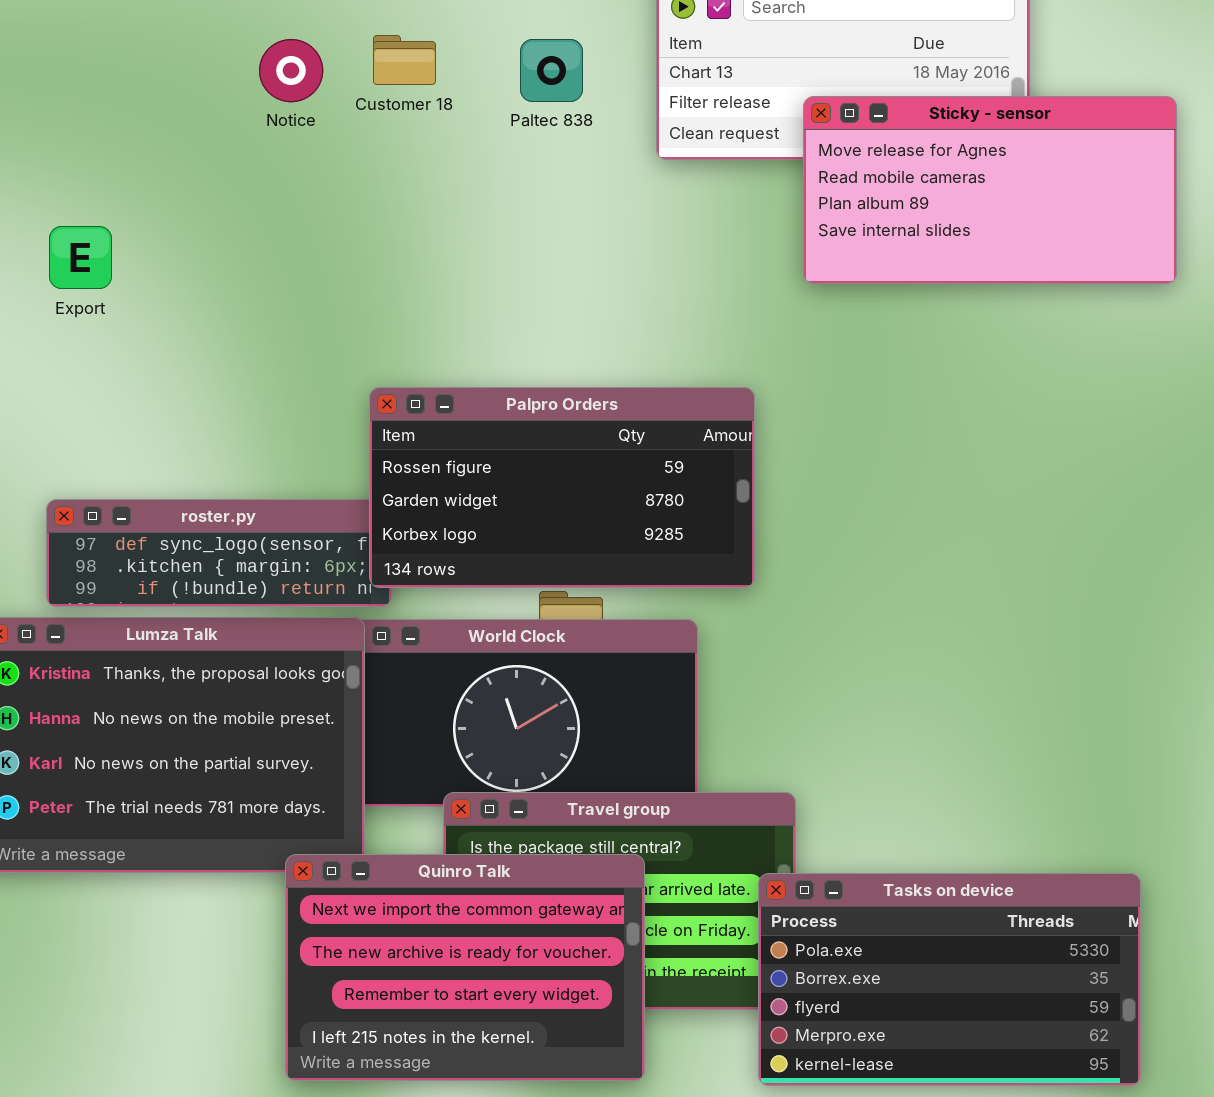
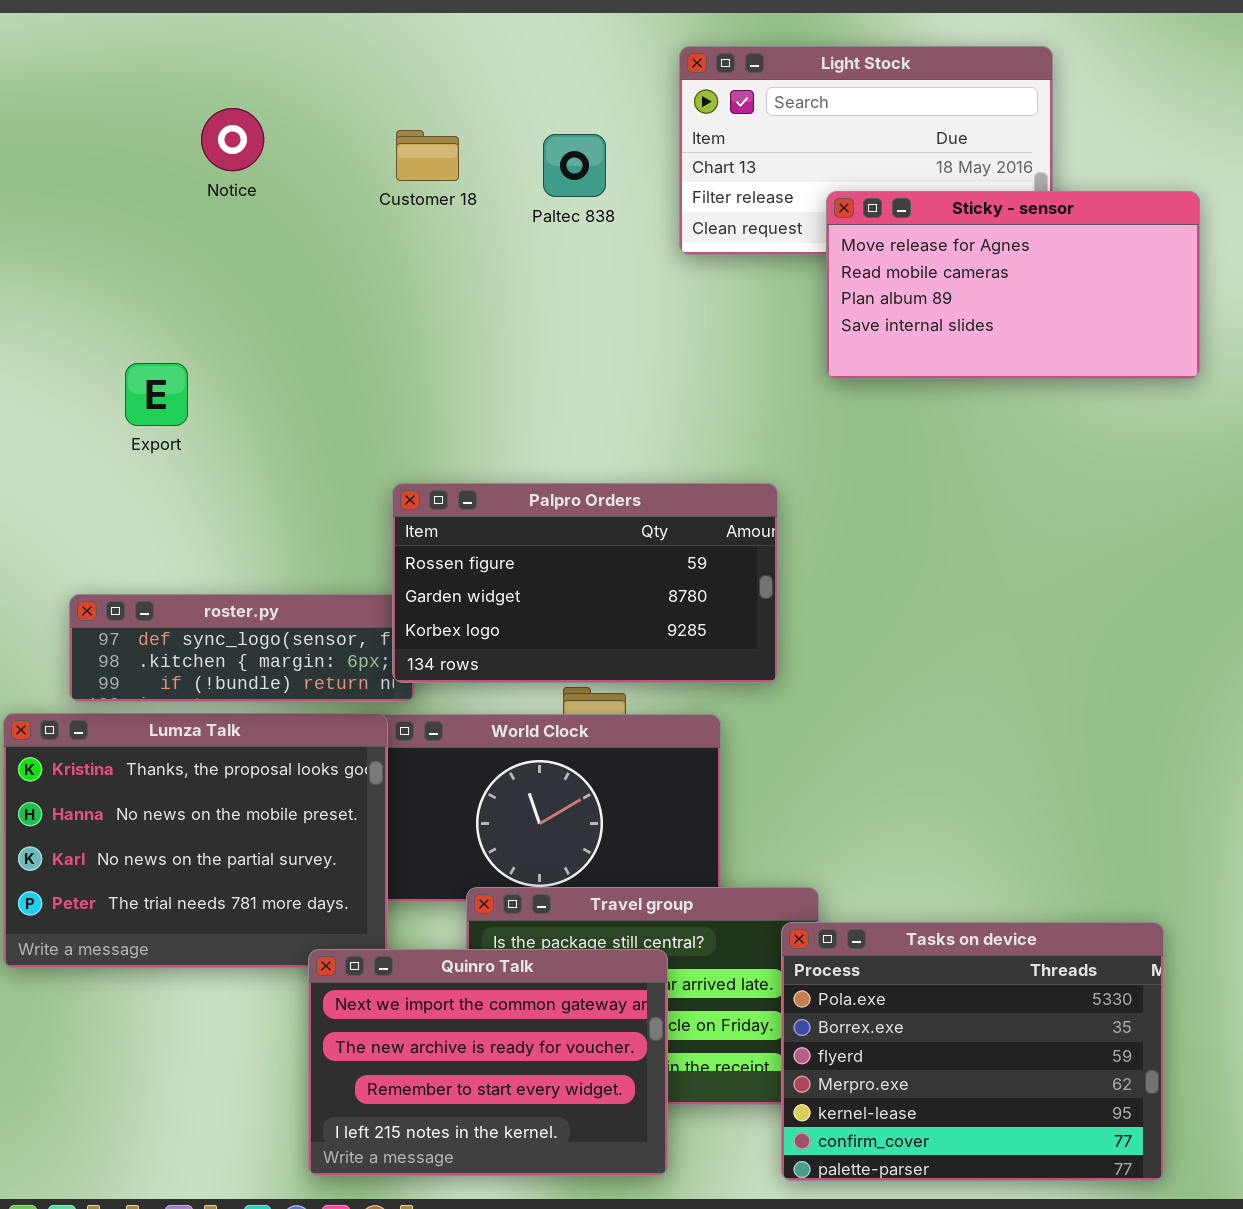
Notice: [259,39,323,102] -> [201,108,264,171], moved
Export: [49,226,112,289] -> [125,363,188,426], moved
Tasks on device: [758,873,1141,1086] -> [781,922,1164,1181], resized

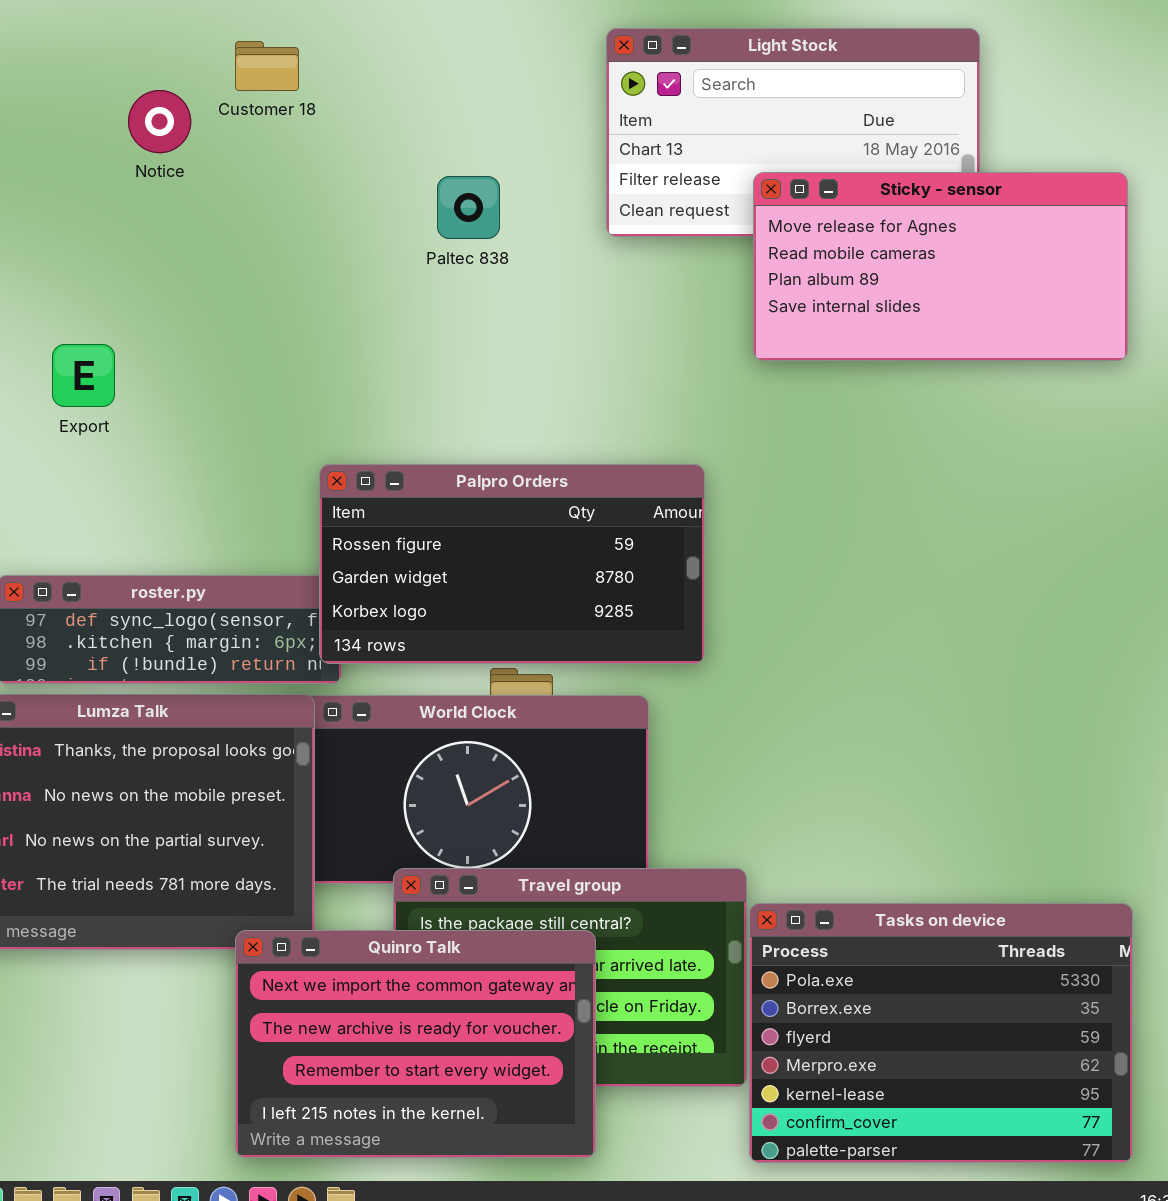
Customer 18: [396,130,459,181] -> [235,41,299,91], moved
Paltec 838: [543,134,606,197] -> [437,176,500,239], moved
Tasks on device: [781,922,1164,1181] -> [749,903,1133,1163], moved

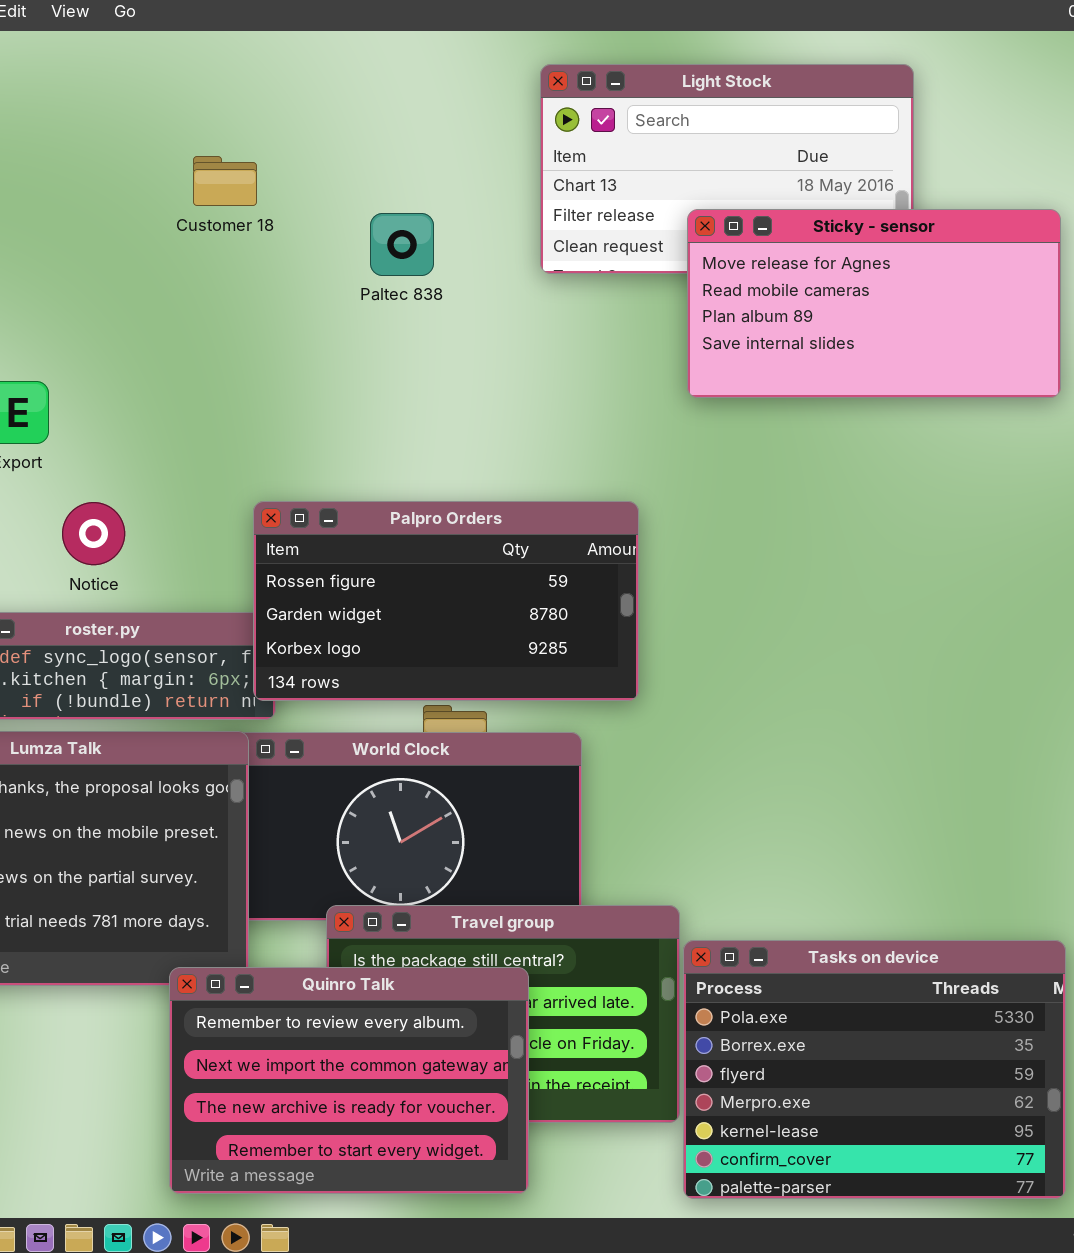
Customer 18: [235,41,299,91] -> [193,156,257,206], moved
Notice: [128,90,191,153] -> [62,502,125,565], moved
Quinro Talk: [235,930,596,1158] -> [169,967,529,1194], scrolled up 1 row

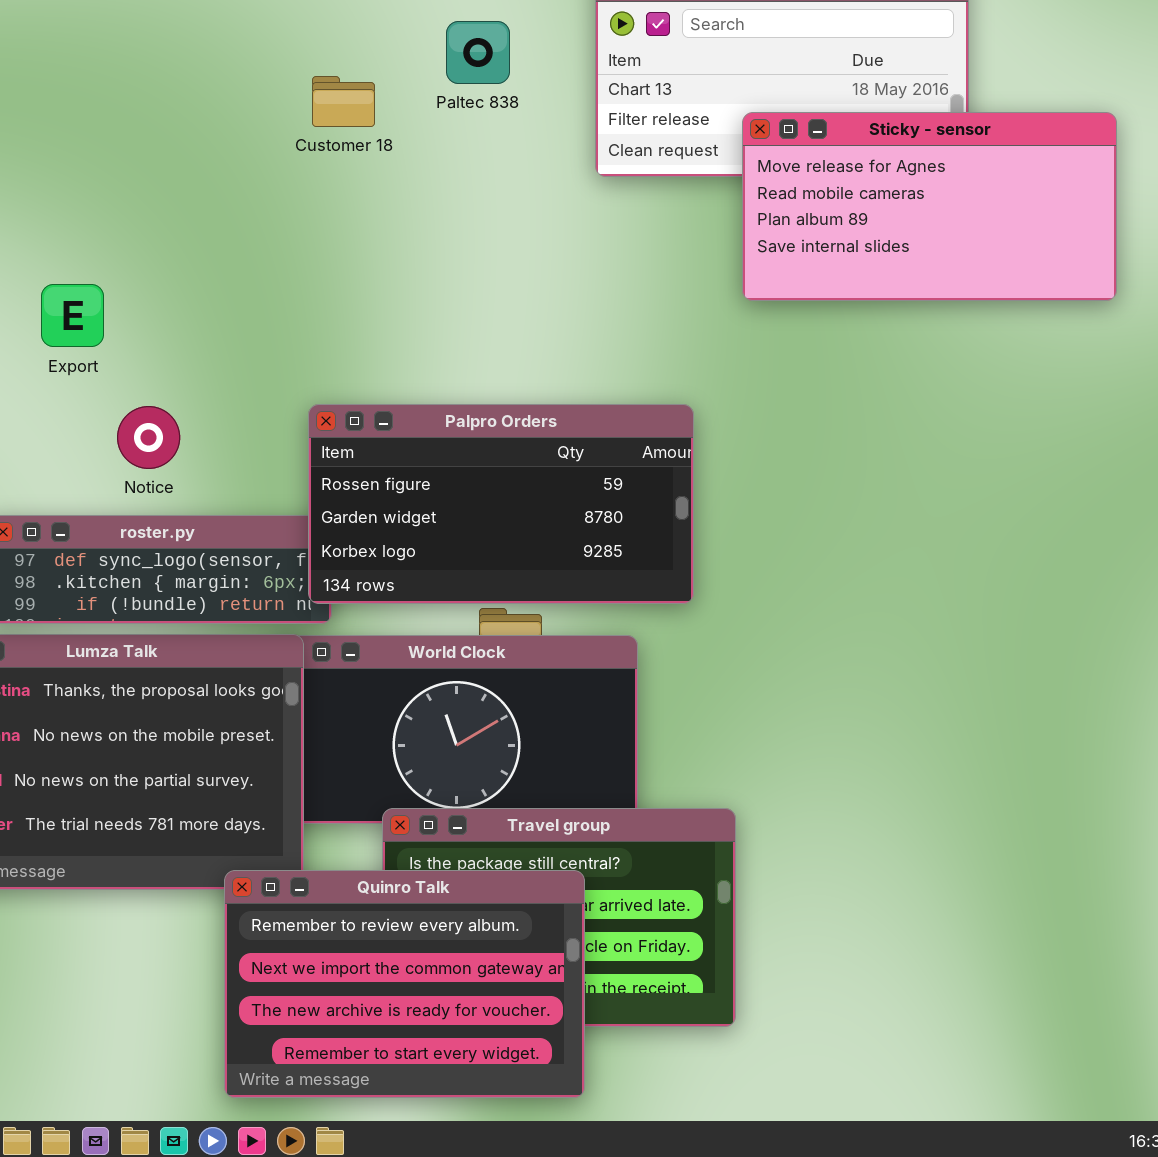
Customer 18: [193,156,257,206] -> [312,76,375,127], moved
Paltec 838: [370,213,434,276] -> [446,21,510,84], moved
Tasks on device: [683,940,1066,1199] -> none, closed

